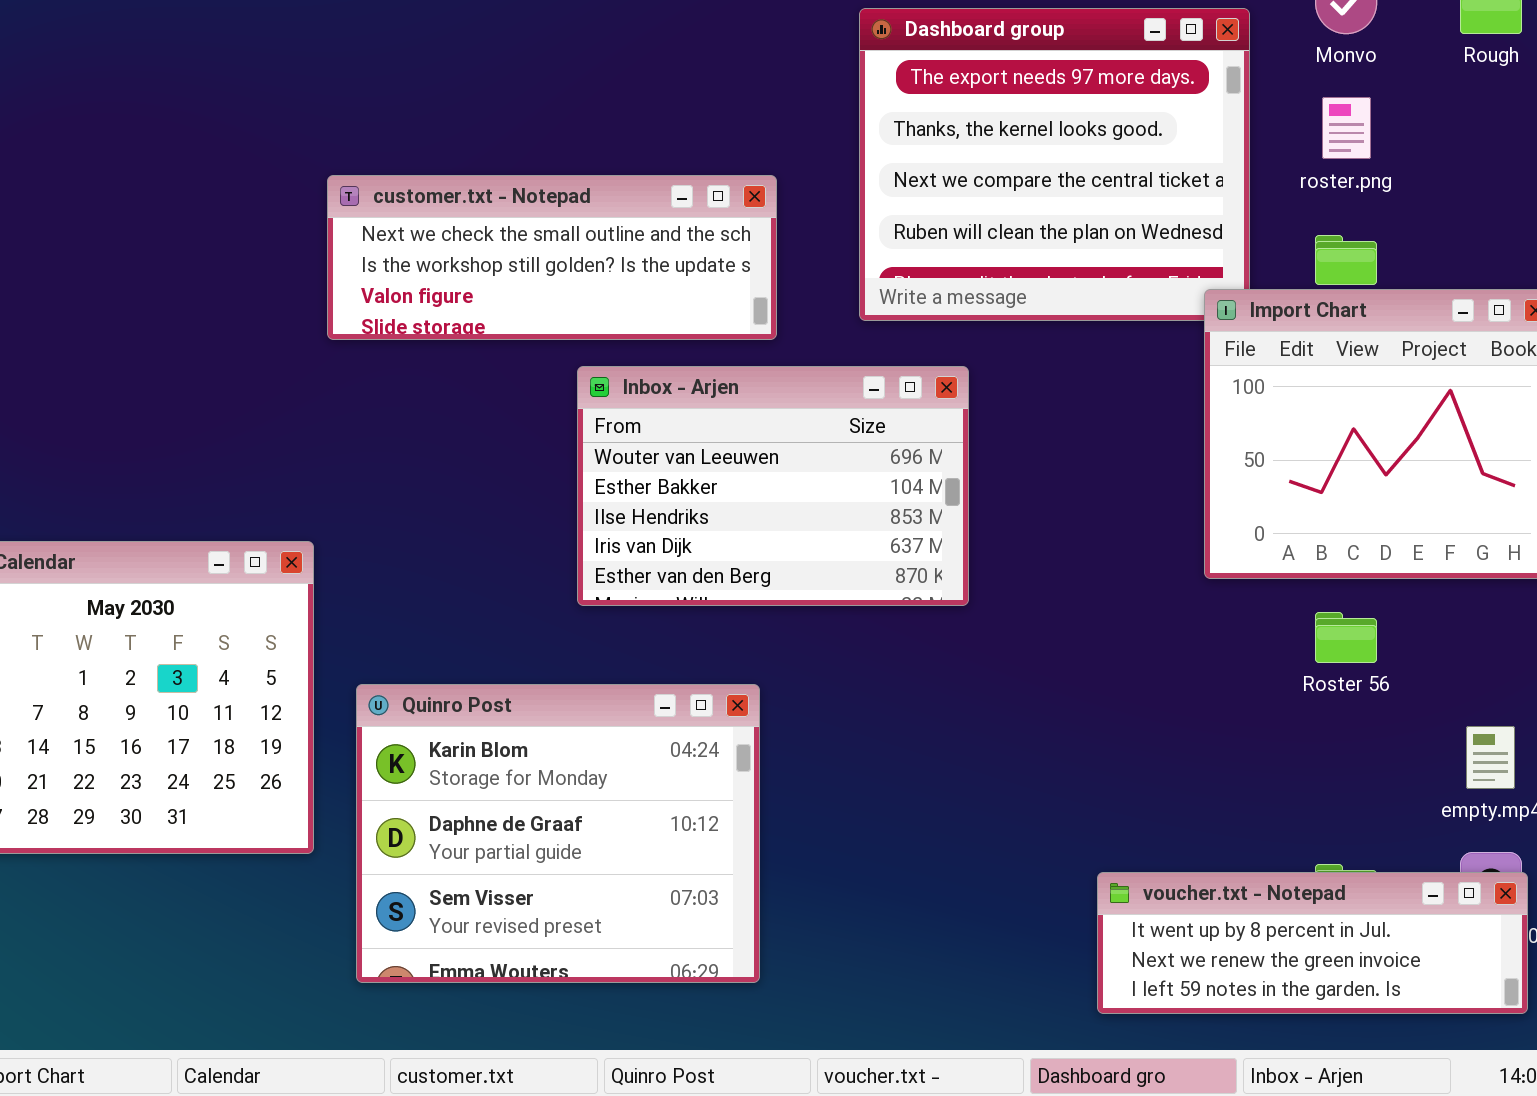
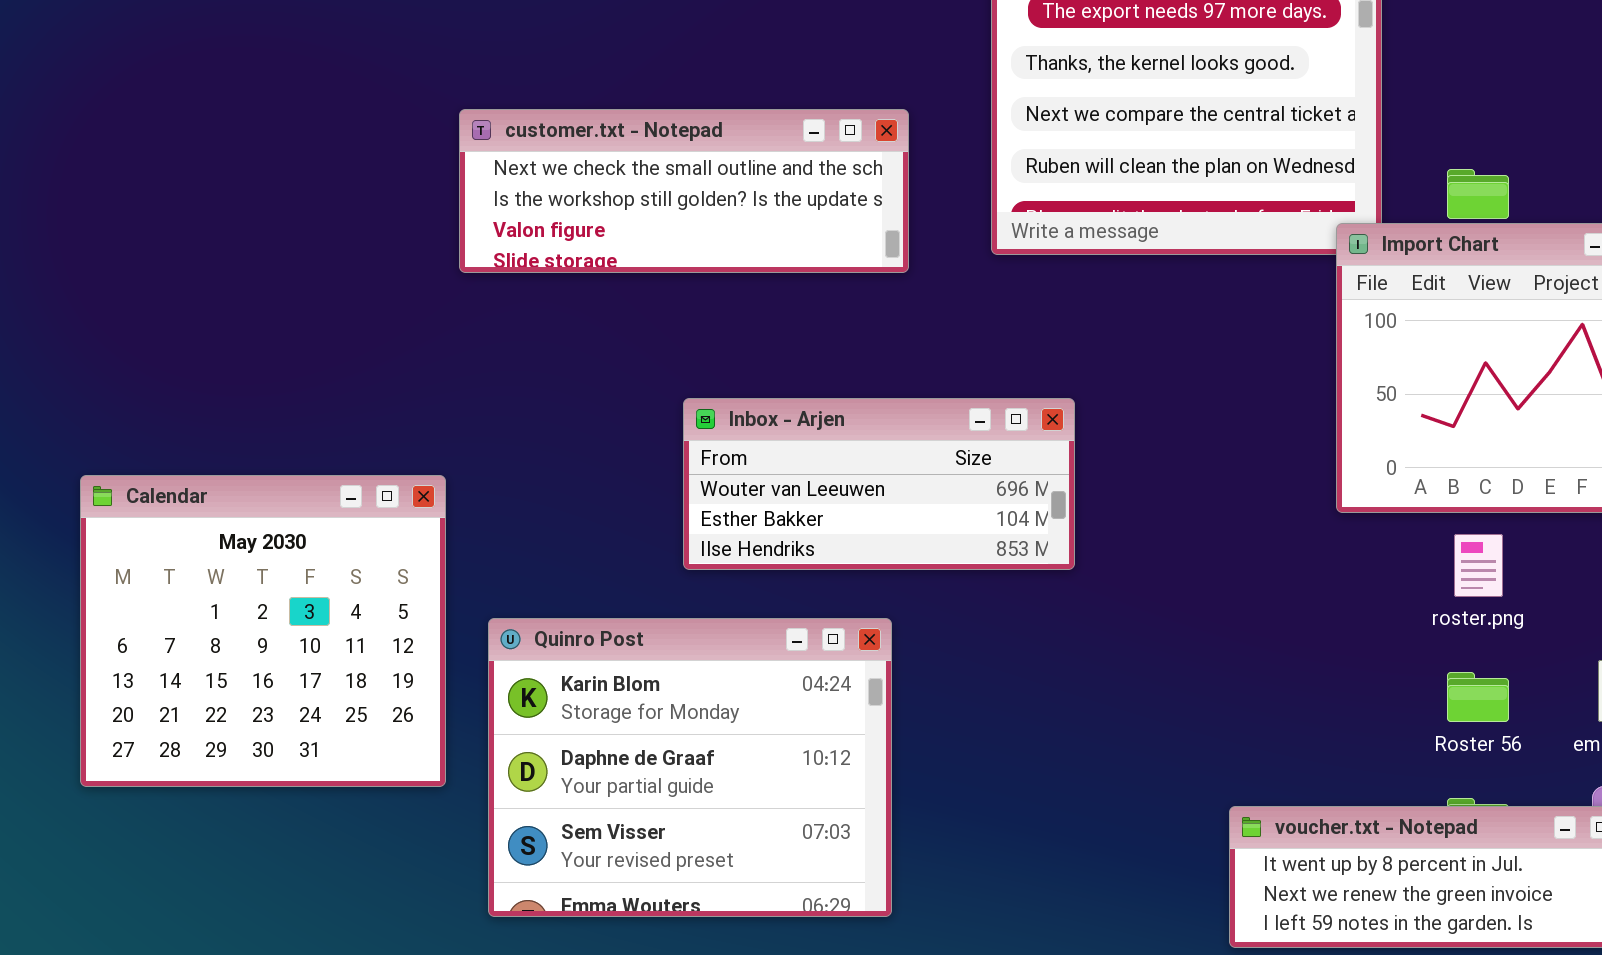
roster.png: [1322,97,1371,159] -> [1454,534,1503,597], moved
Inbox - Arjen: [577,366,969,606] -> [683,398,1075,570], moved, resized
Roster 56: [1315,612,1377,663] -> [1447,672,1509,722], moved

